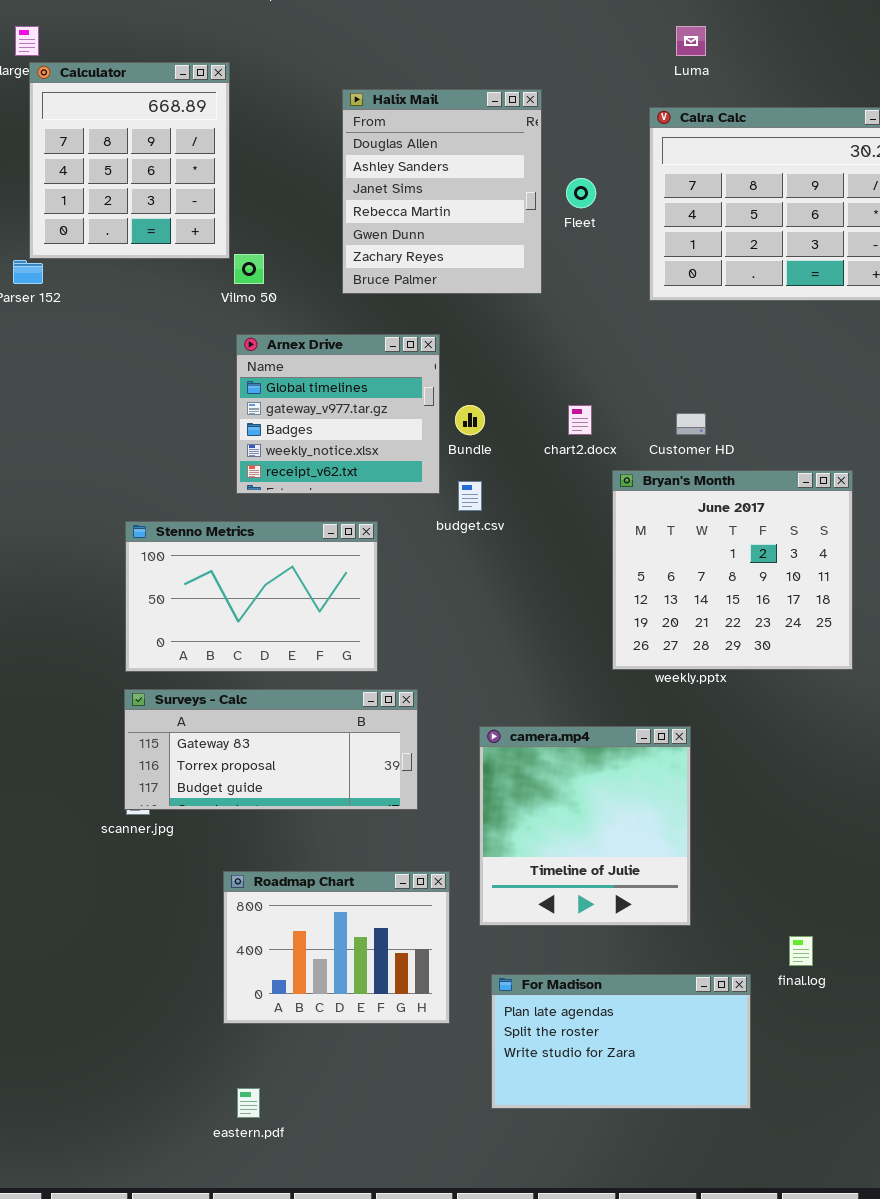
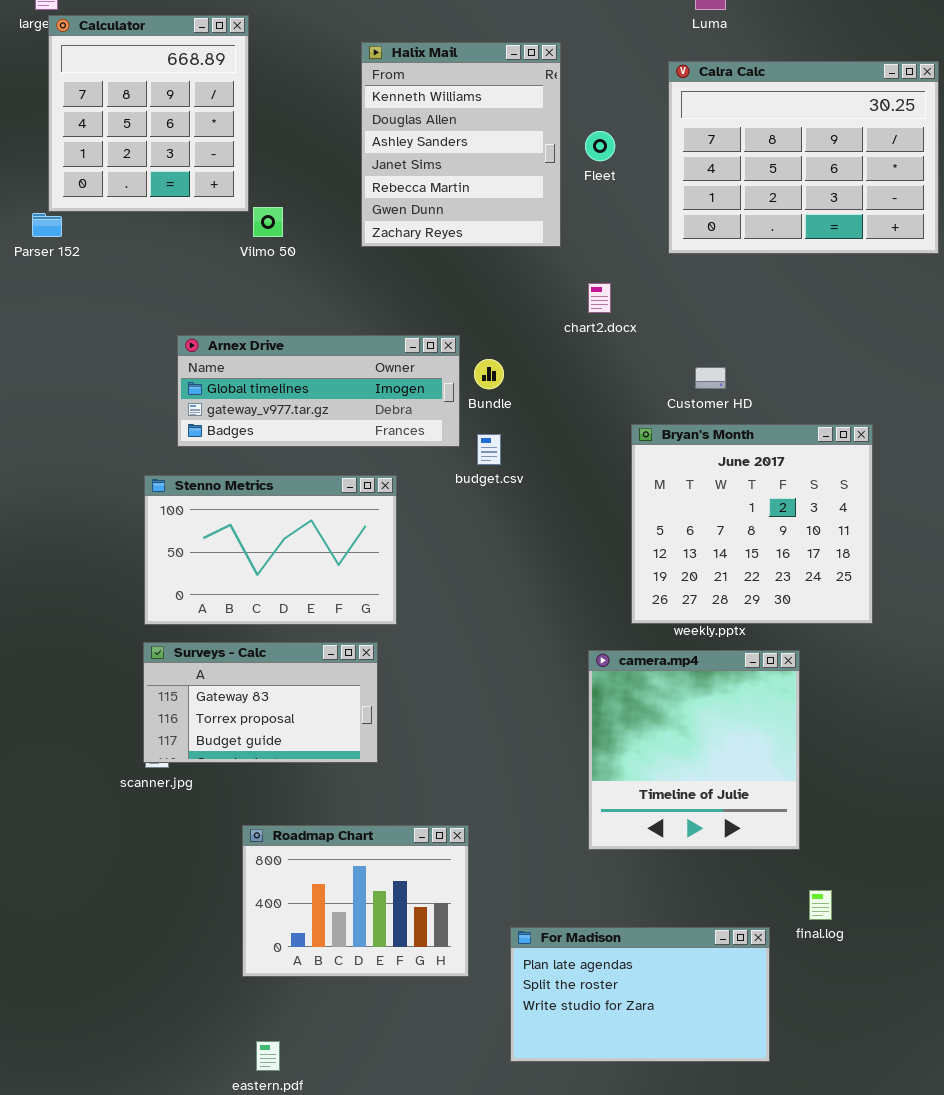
Halix Mail: [342,89,542,294] -> [361,42,561,247], scrolled up 1 row
Arnex Drive: [236,334,440,494] -> [177,335,460,447], resized
chart2.docx: [568,405,592,435] -> [588,283,611,313], moved
Surveys - Calc: [124,689,418,810] -> [143,642,378,763], resized
camera.mp4: [479,726,691,926] -> [588,650,800,850], moved

